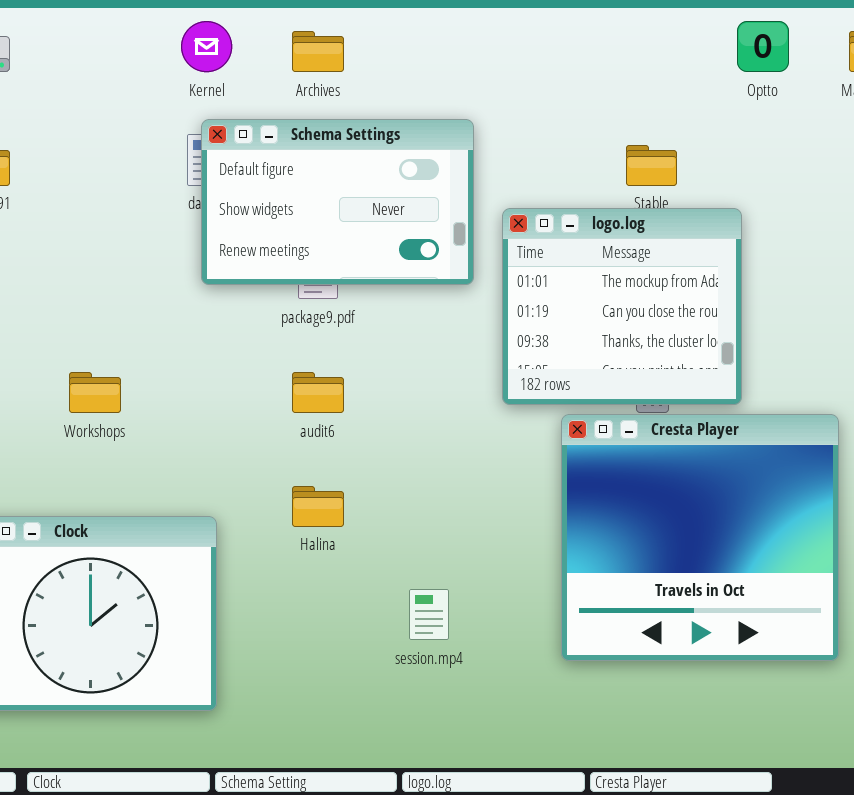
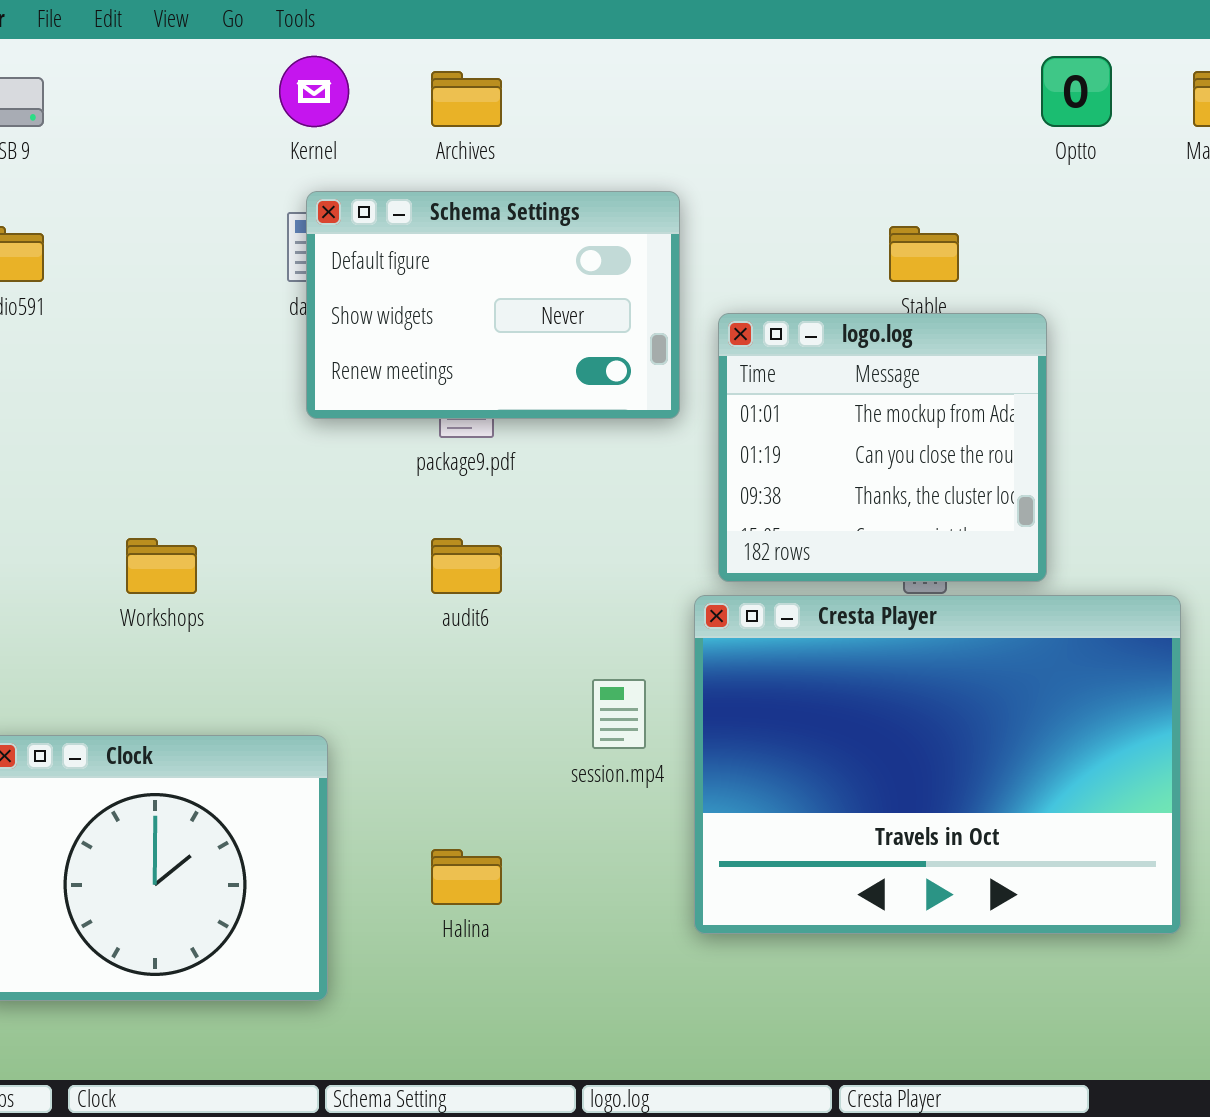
Cresta Player: [561,414,839,661] -> [694,595,1181,934], resized
Halina: [292,486,344,527] -> [431,849,502,905], moved
session.mp4: [409,589,449,640] -> [592,679,646,749], moved

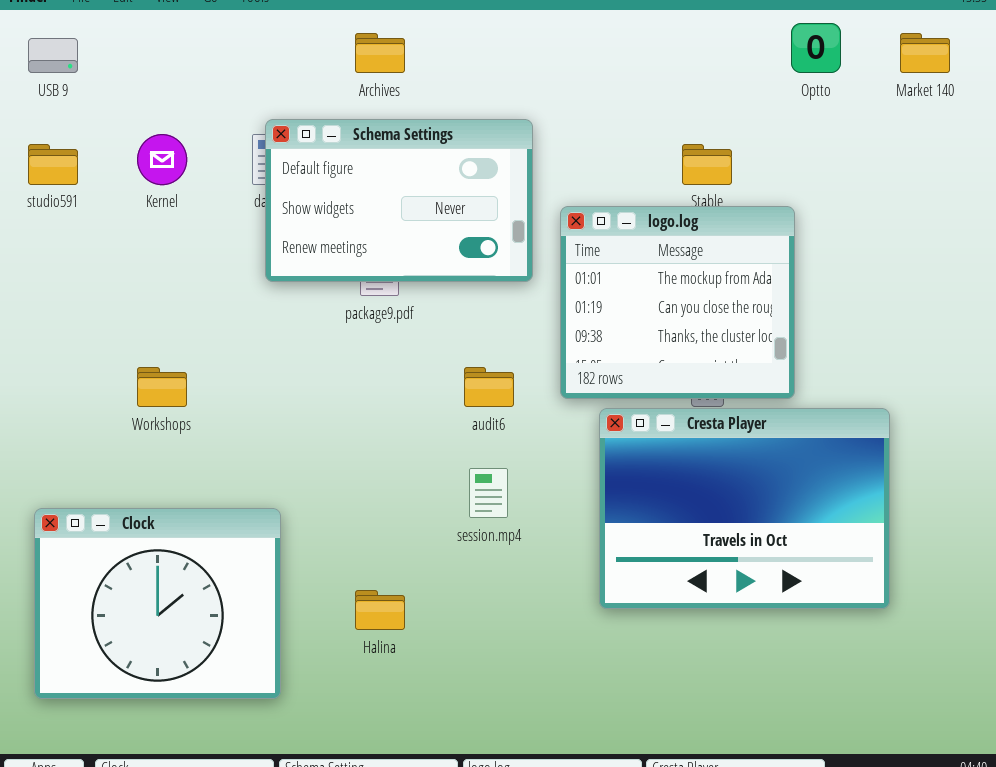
Kernel: [279,56,349,127] -> [137,134,187,185], moved
audit6: [431,538,502,594] -> [464,367,514,407], moved
Cresta Player: [694,595,1181,934] -> [599,408,890,609], resized

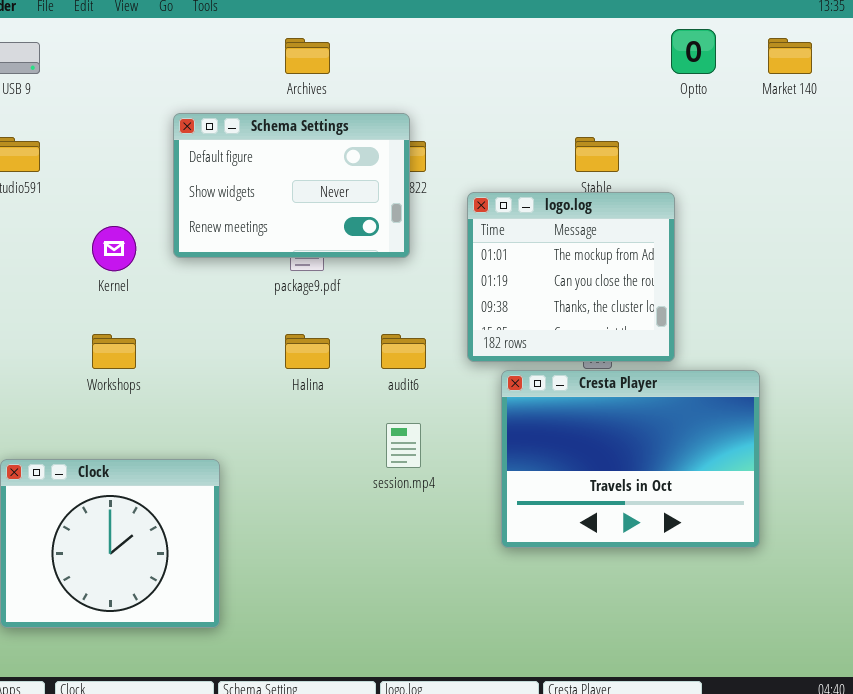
Schema Settings: [265,119,533,282] -> [173,113,410,258], moved
Kernel: [137,134,187,185] -> [92,226,136,271], moved
Halina: [355,590,405,630] -> [285,334,330,369], moved

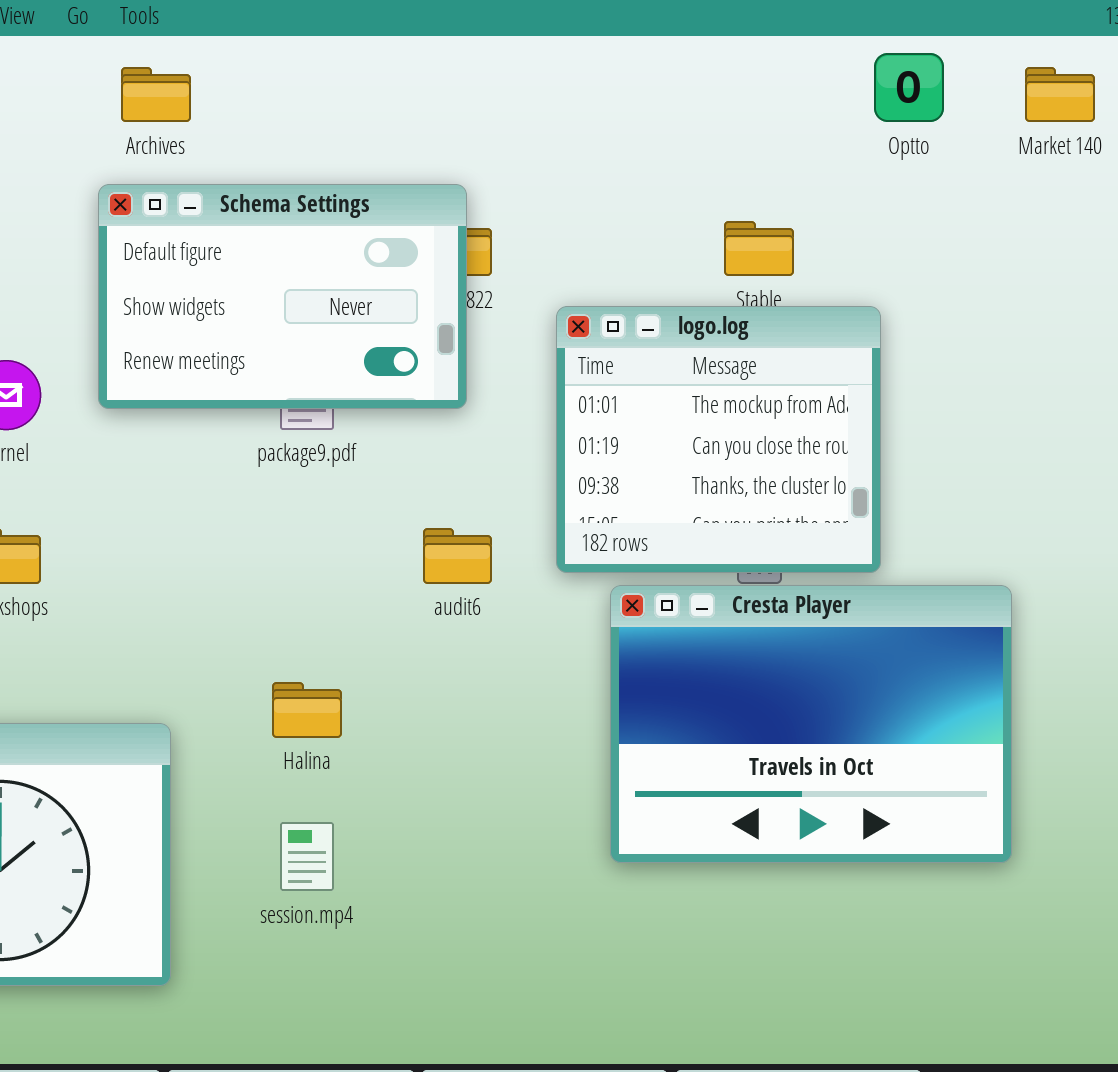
Archives: [285,38,330,74] -> [121,67,191,122], moved
Halina: [285,334,330,369] -> [272,682,342,738], moved
session.mp4: [386,423,421,468] -> [280,822,334,891], moved

